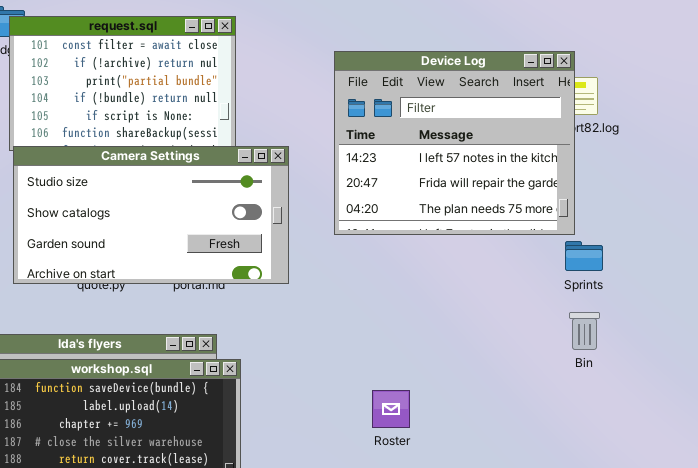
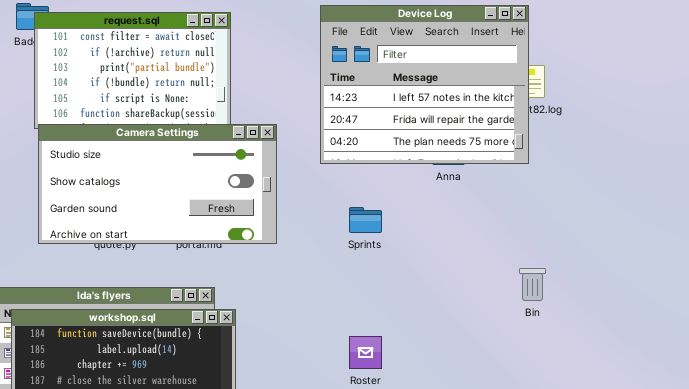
Device Log: [334,51,575,235] -> [320,5,529,164], moved
Sprints: [565,241,603,271] -> [349,207,382,233], moved

